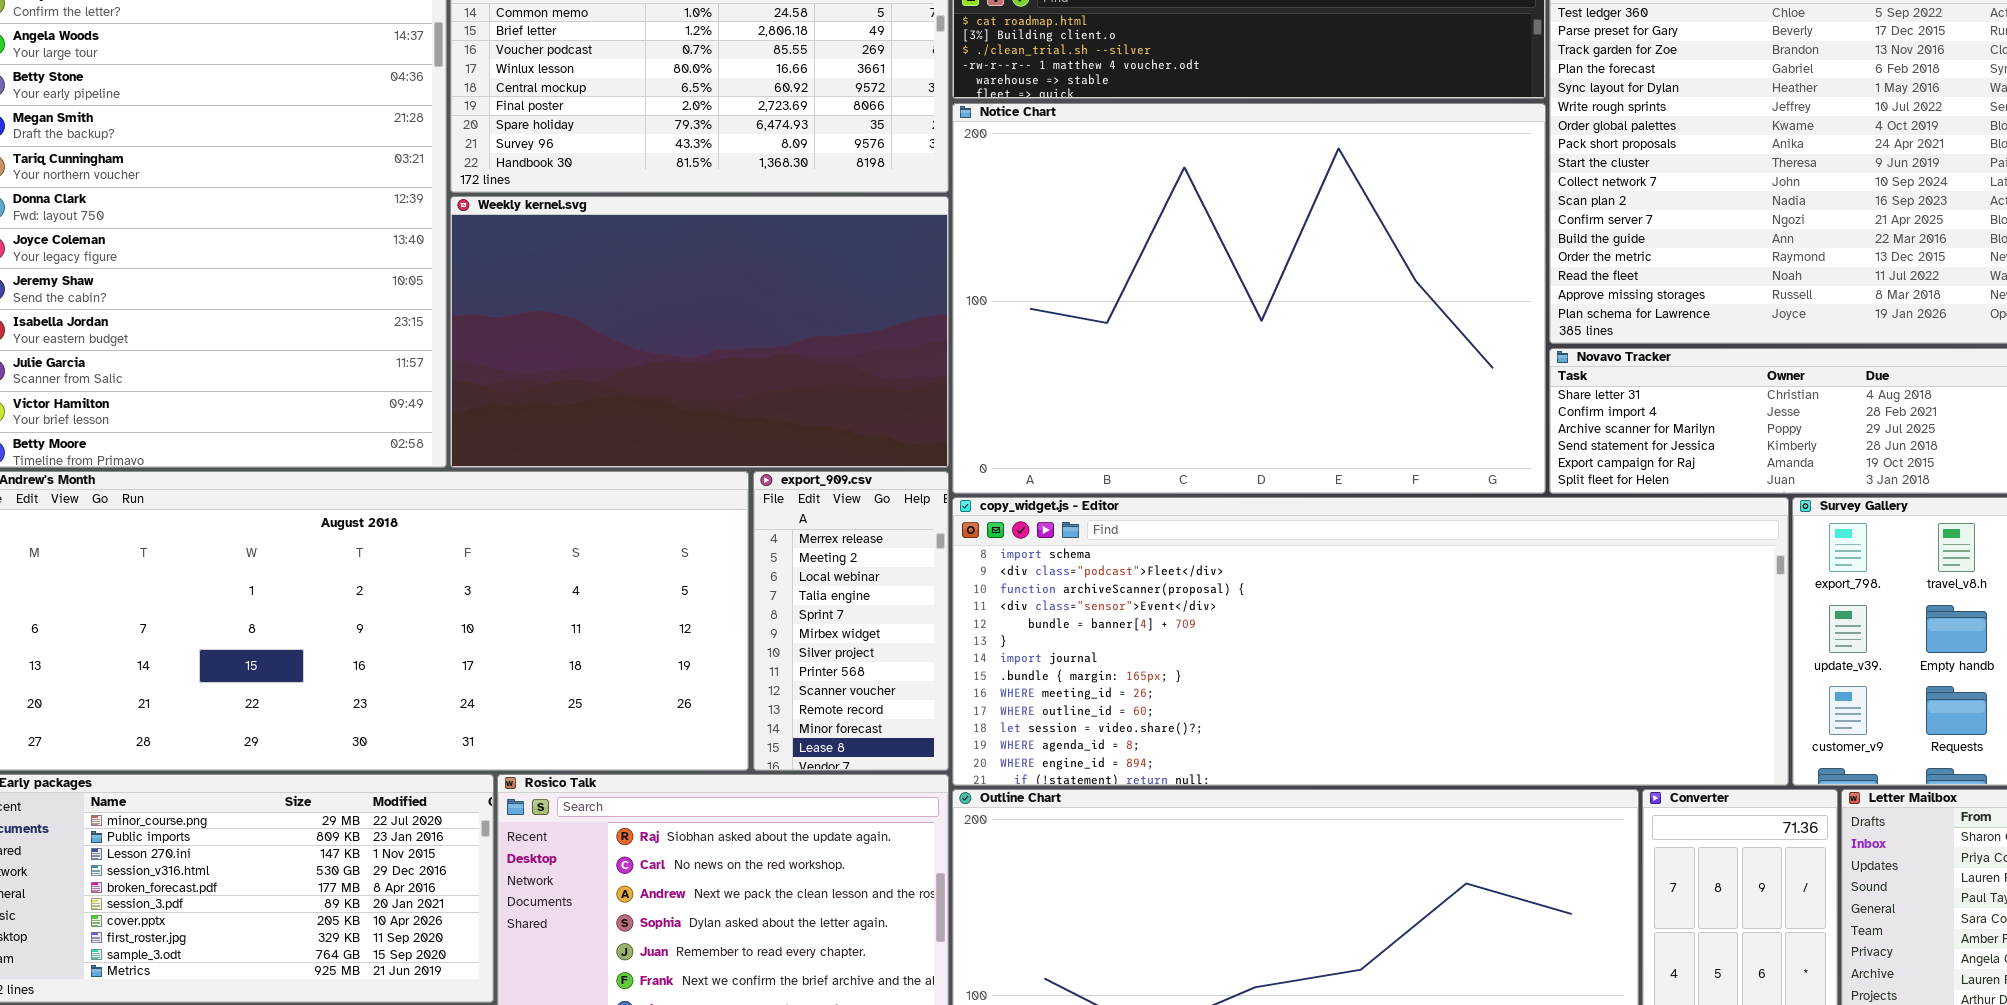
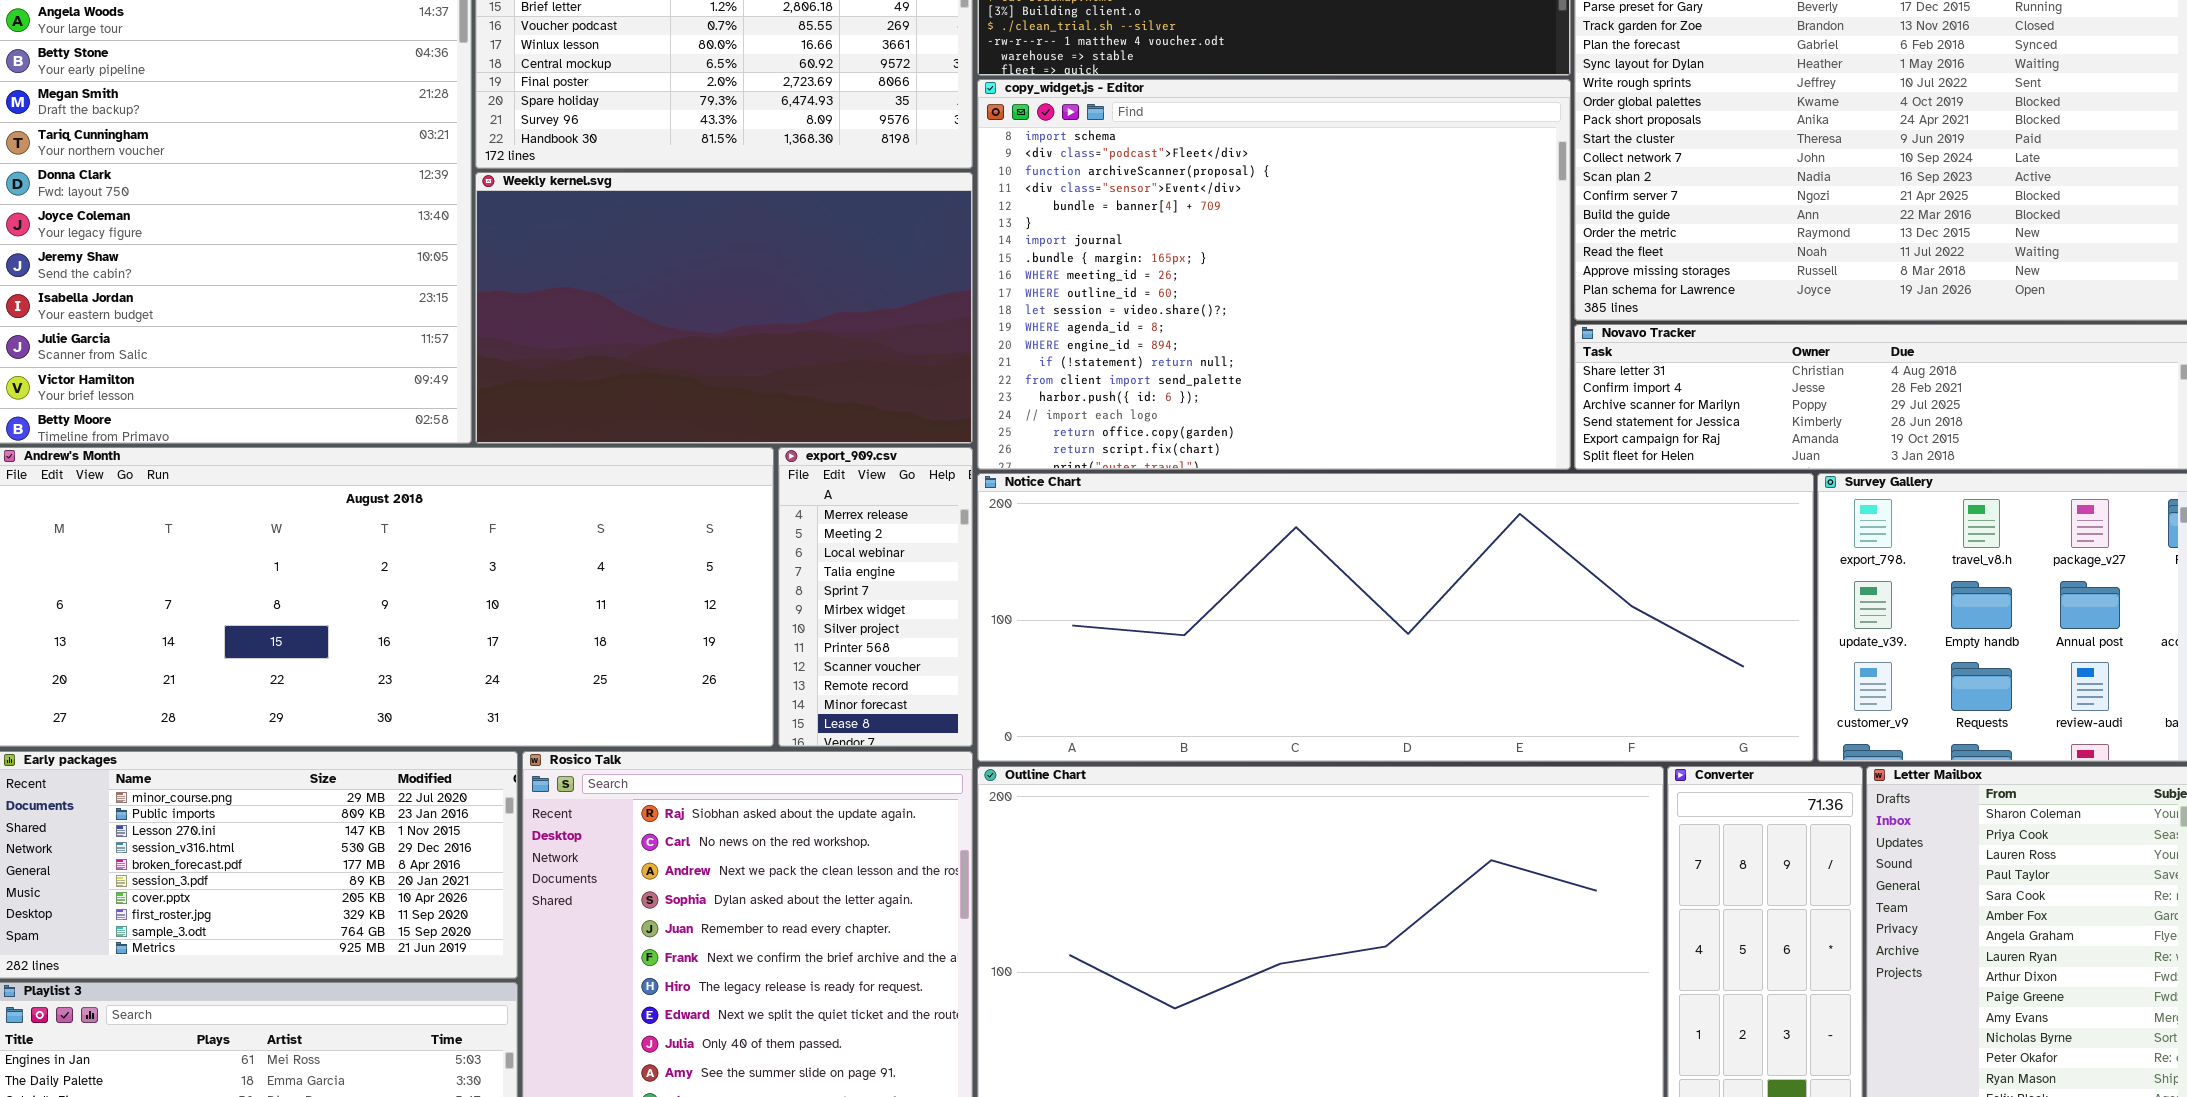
Notice Chart: [952,103,1546,494] -> [977,473,1814,762], moved, resized
copy_widget.js - Editor: [952,497,1789,786] -> [977,79,1571,470], moved, resized

